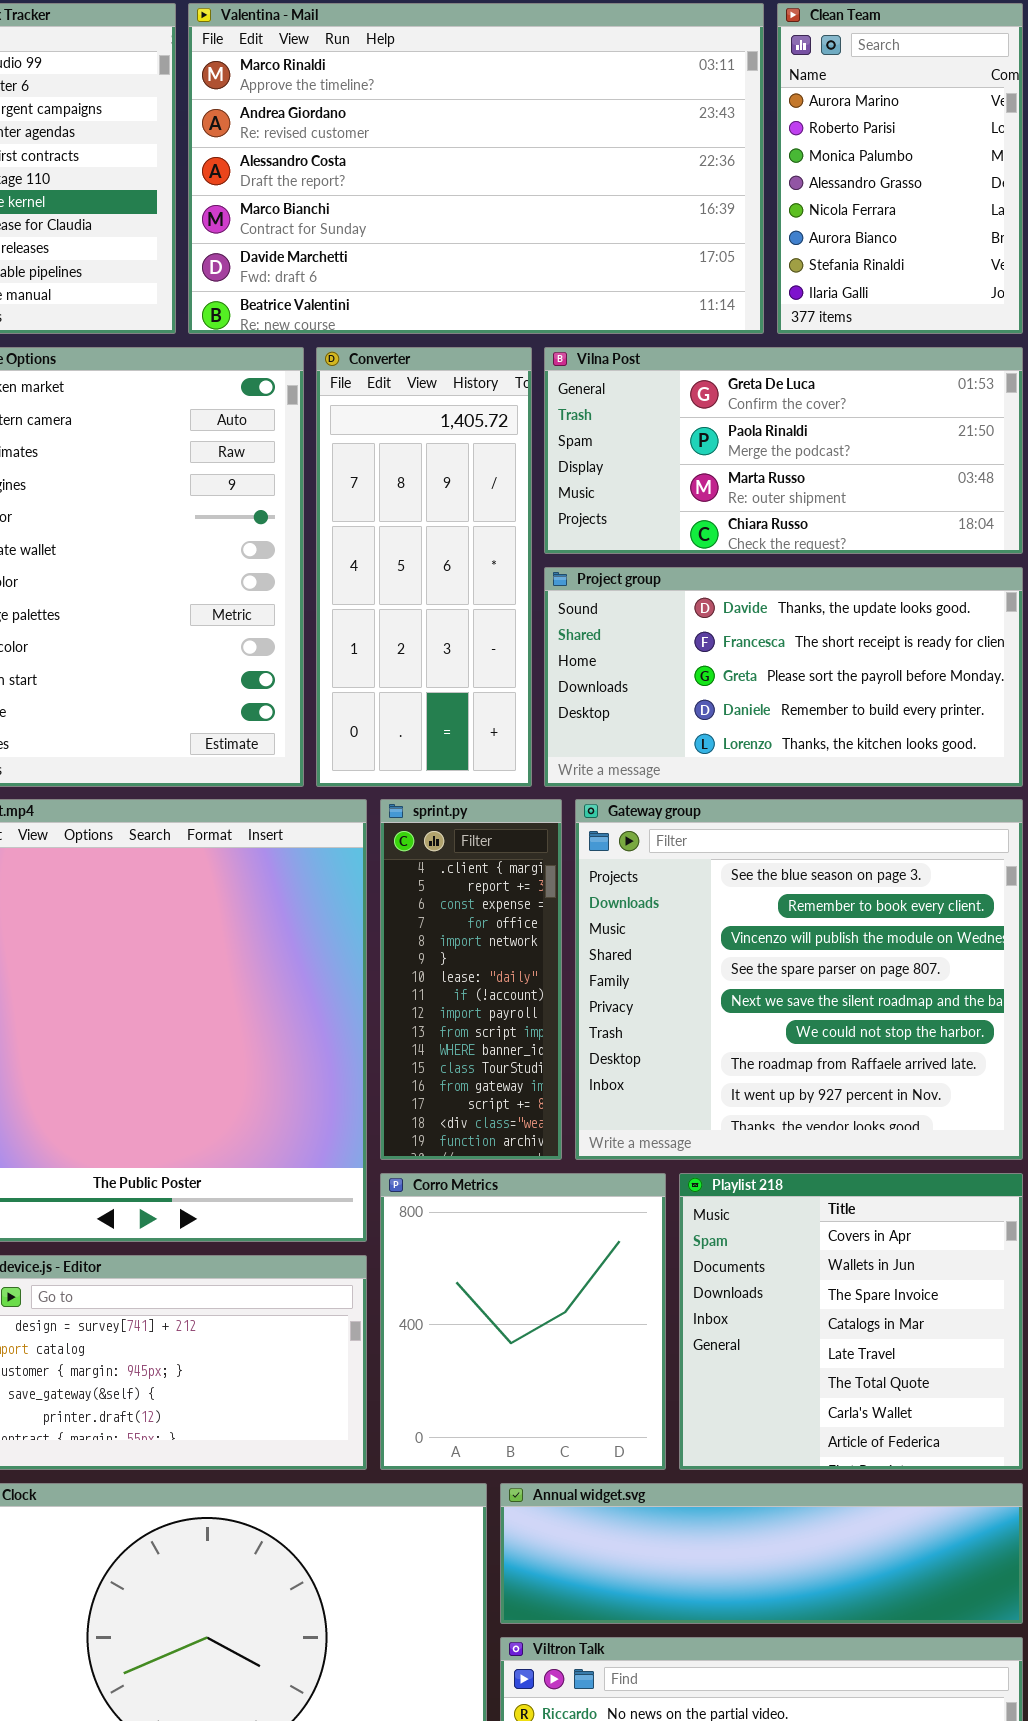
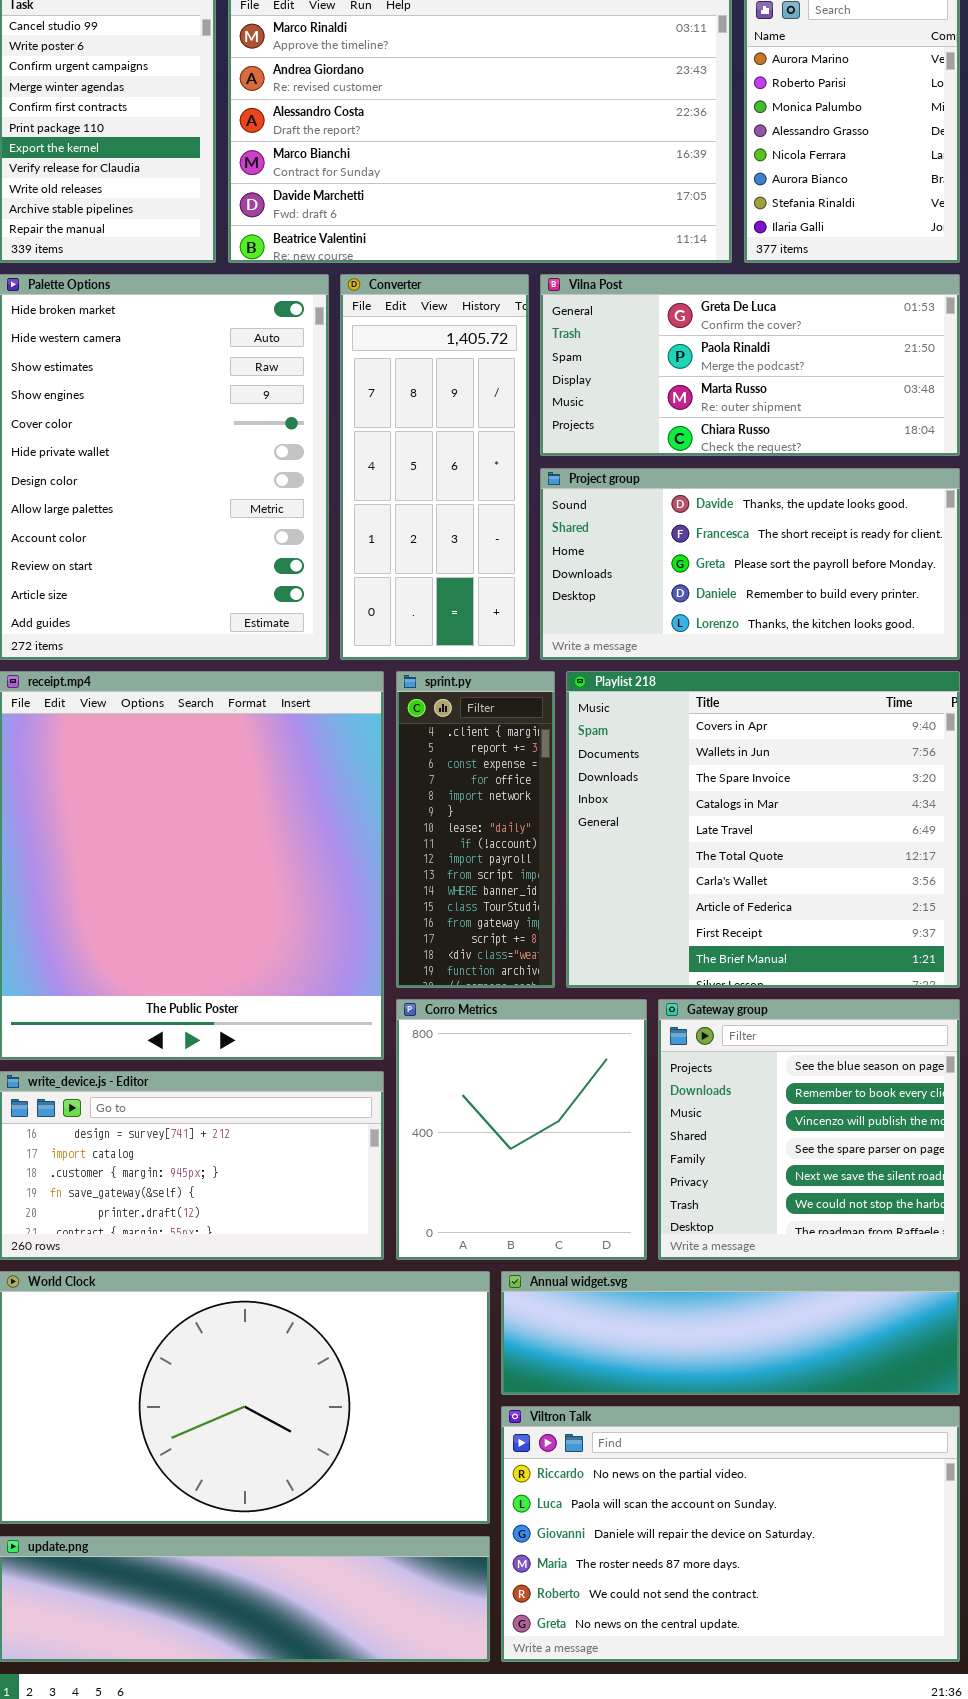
Gateway group: [575,799,1023,1160] -> [658,999,960,1260], moved, resized
Playlist 218: [679,1173,1023,1470] -> [566,671,960,988], moved, resized

